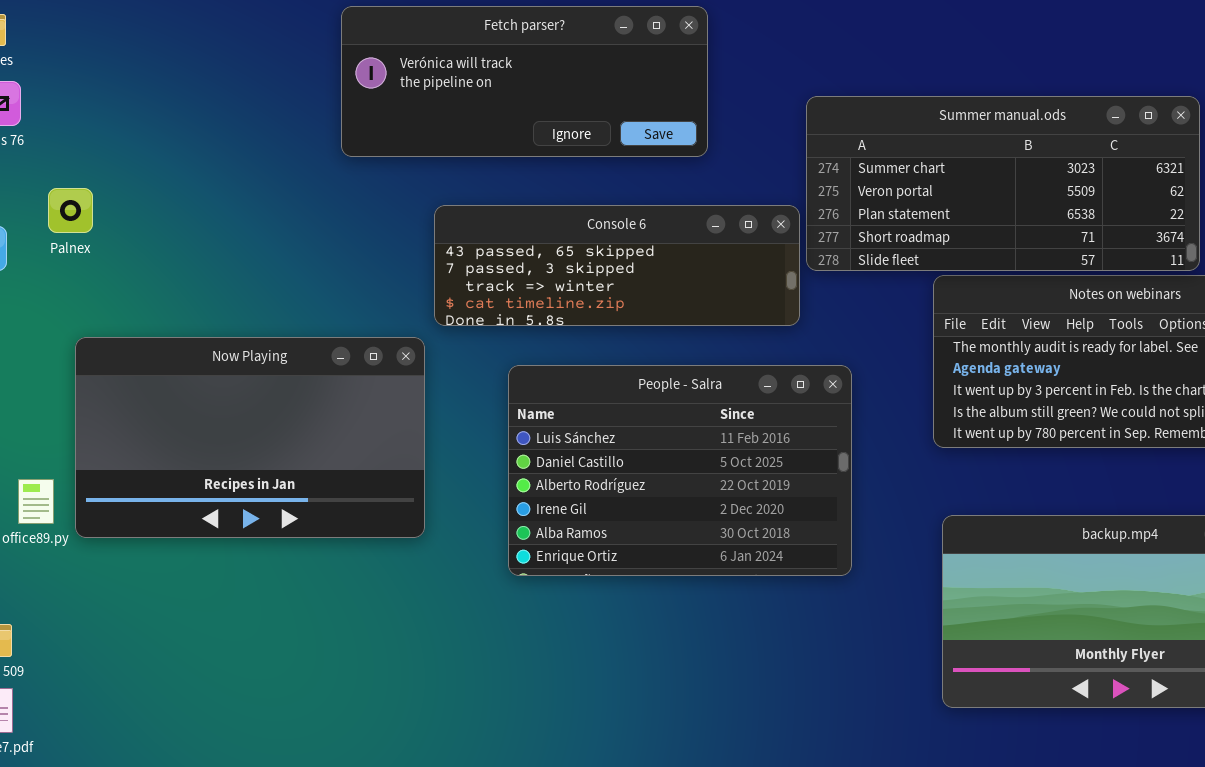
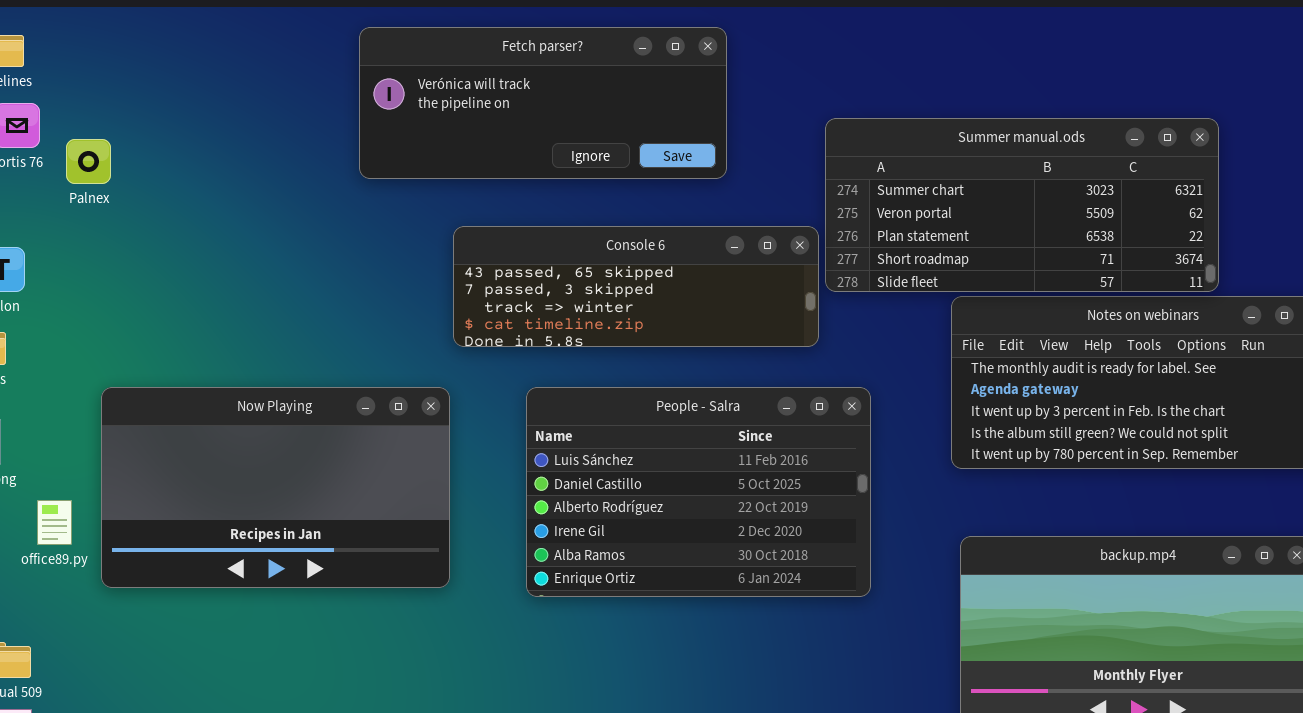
Palnex: [48,188,93,233] -> [66,139,111,184], moved
Now Playing: [75,337,425,538] -> [101,387,450,588], moved

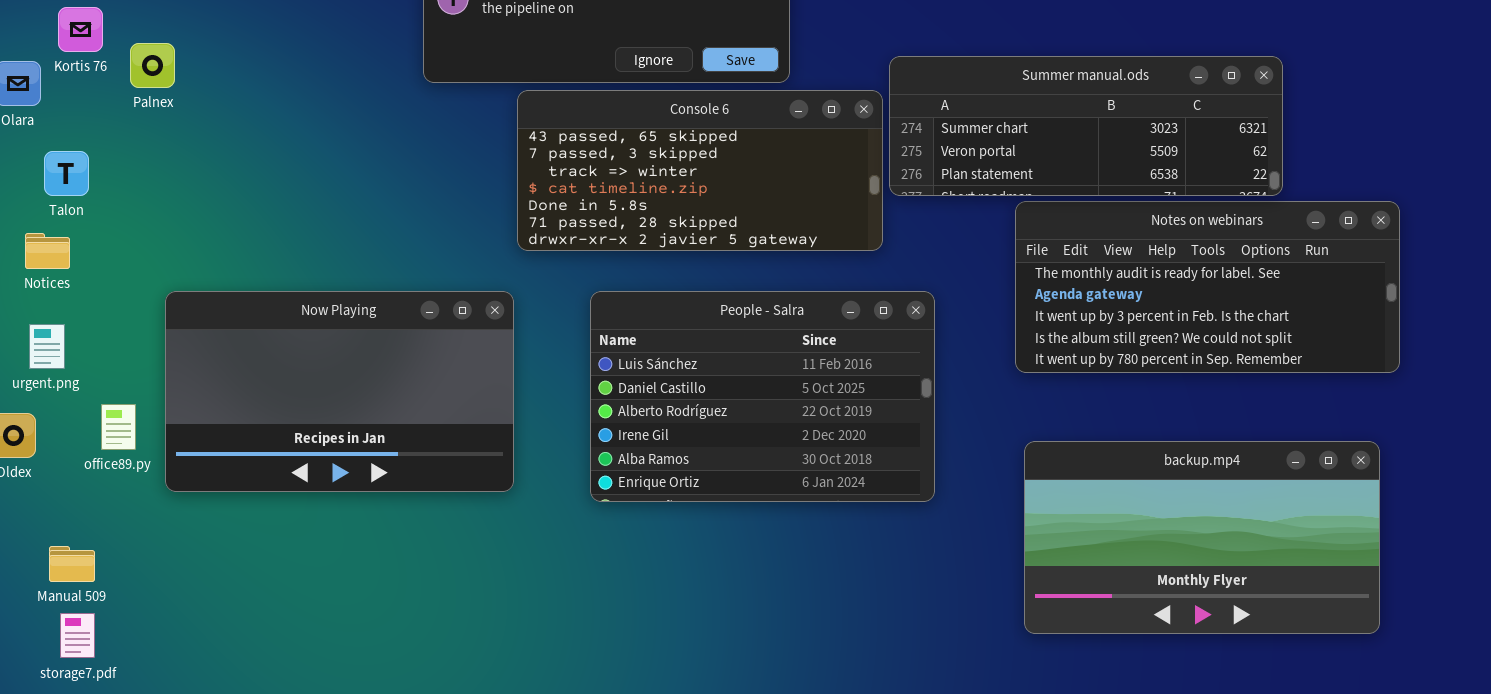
Summer manual.ods: [825,118,1219,292] -> [889,56,1283,196], resized
Console 6: [453,226,819,347] -> [517,90,883,251], resized

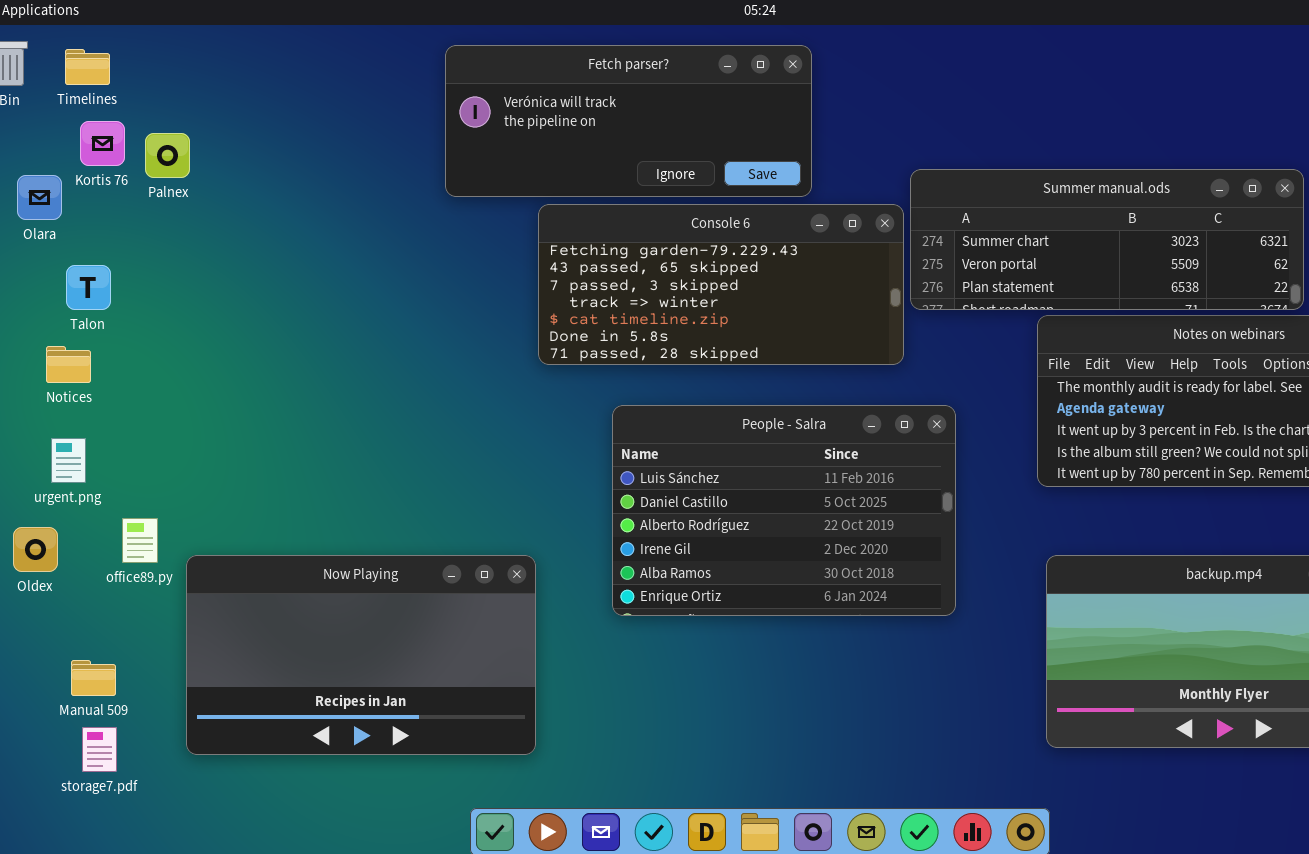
Palnex: [130,43,175,88] -> [145,133,190,178], moved
Console 6: [517,90,883,251] -> [538,204,904,365], scrolled up 1 row
Now Playing: [165,291,514,492] -> [186,555,536,755], moved

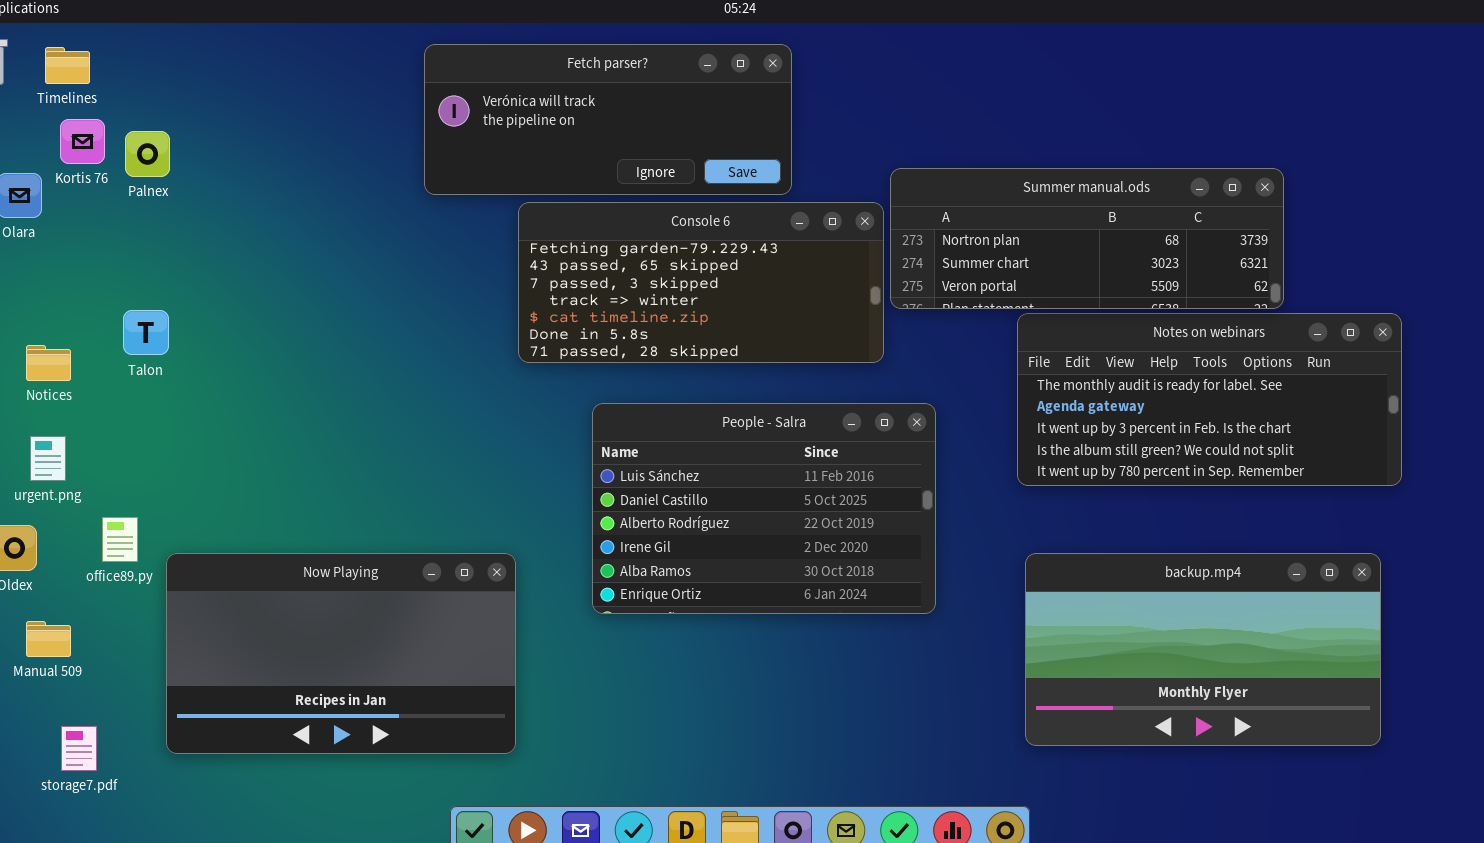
Summer manual.ods: [910,169,1304,310] -> [890,168,1284,309], scrolled up 1 row
Talon: [66,265,111,310] -> [123,310,169,355], moved
Manual 509: [71,660,116,696] -> [26,621,71,657], moved

